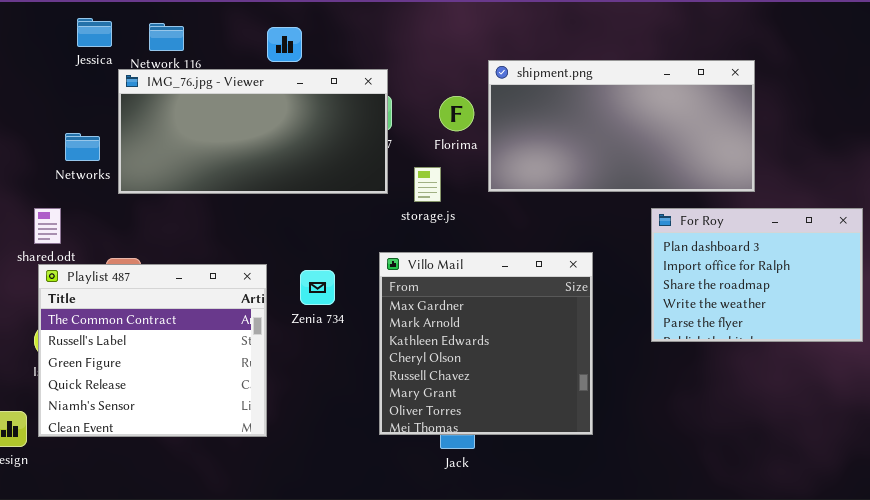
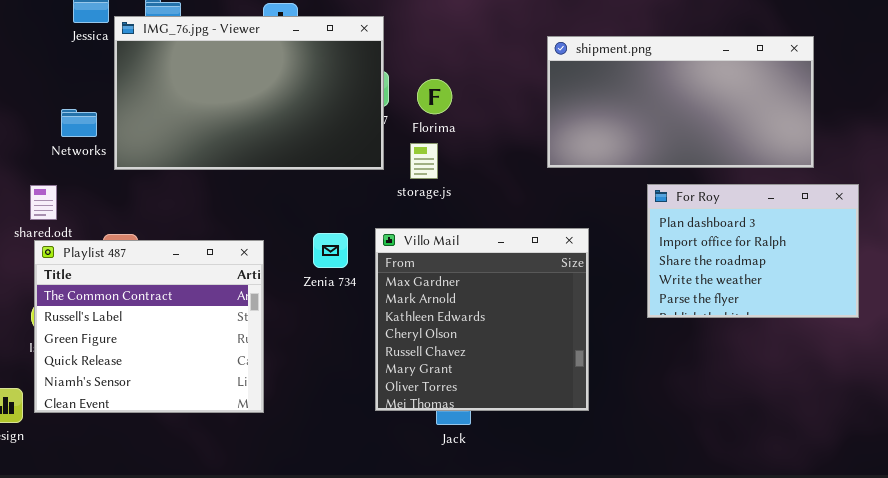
shipment.png: [488,60,755,192] -> [547,36,814,168], moved
IMG_76.jpg - Viewer: [118,69,388,194] -> [114,16,384,170], resized
Florima: [439,96,474,131] -> [417,79,452,114], moved
Zenia 734: [300,270,335,305] -> [313,233,348,268], moved

